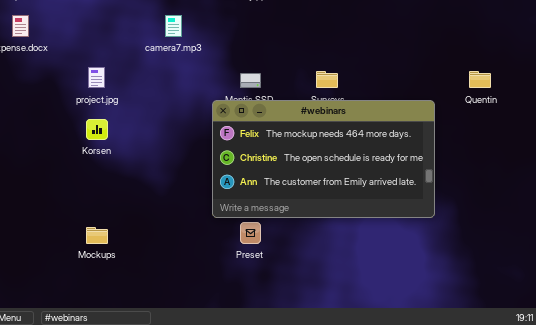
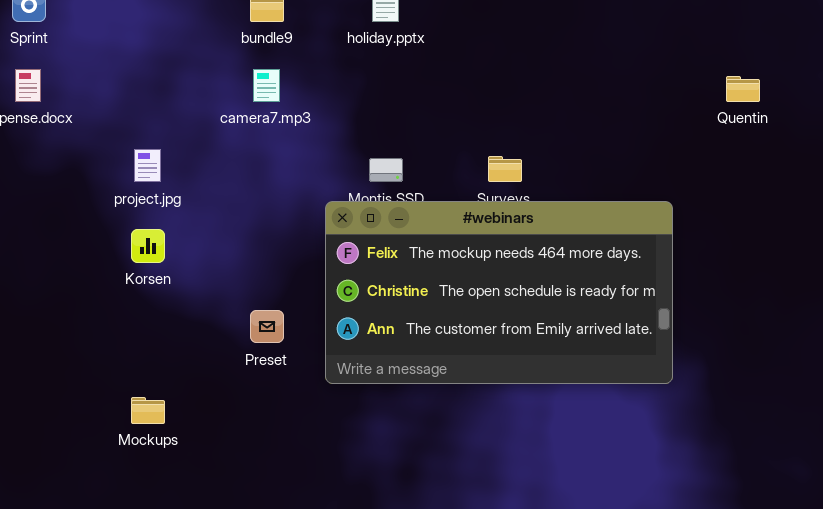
Quentin: [469,71,491,88] -> [726,76,760,102], moved
Preset: [240,222,261,244] -> [250,310,284,343], moved

